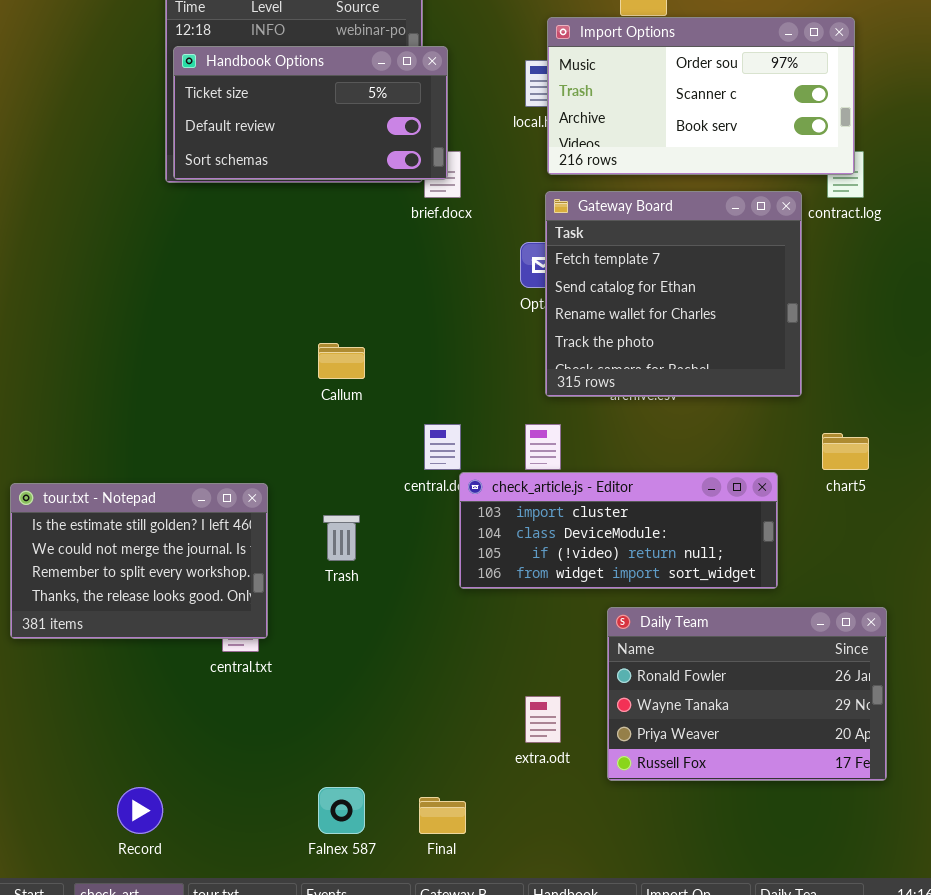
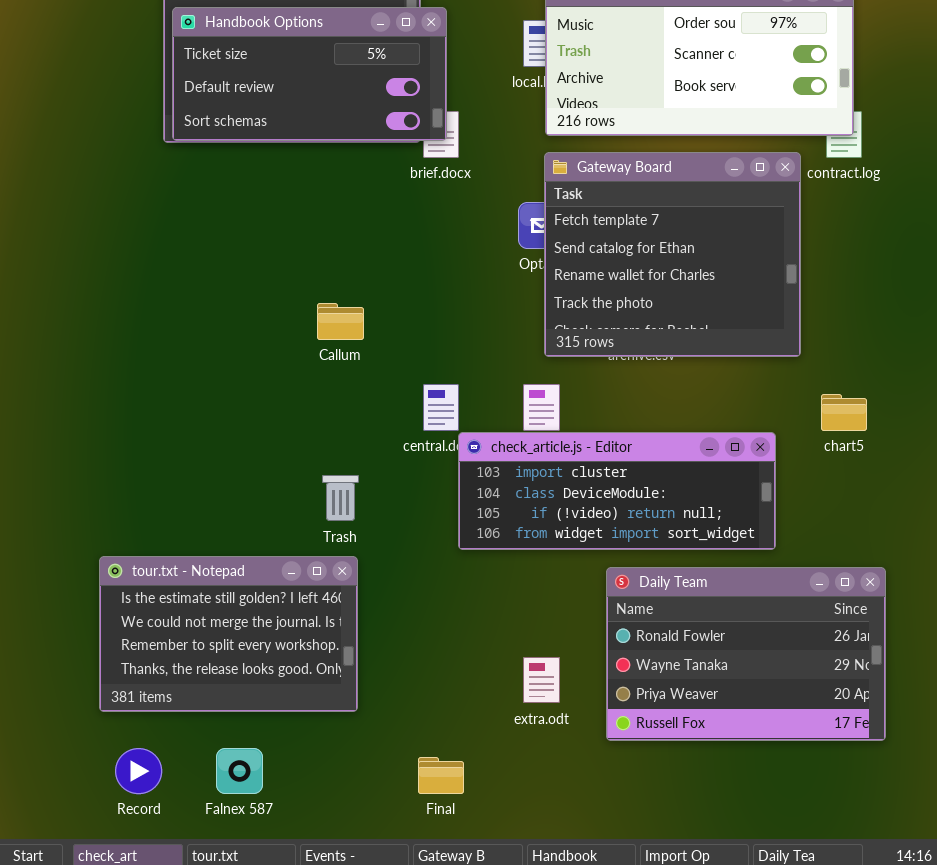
tour.txt - Notepad: [10,483,268,639] -> [99,556,358,712], moved
Falnex 587: [318,787,365,834] -> [216,748,263,794], moved

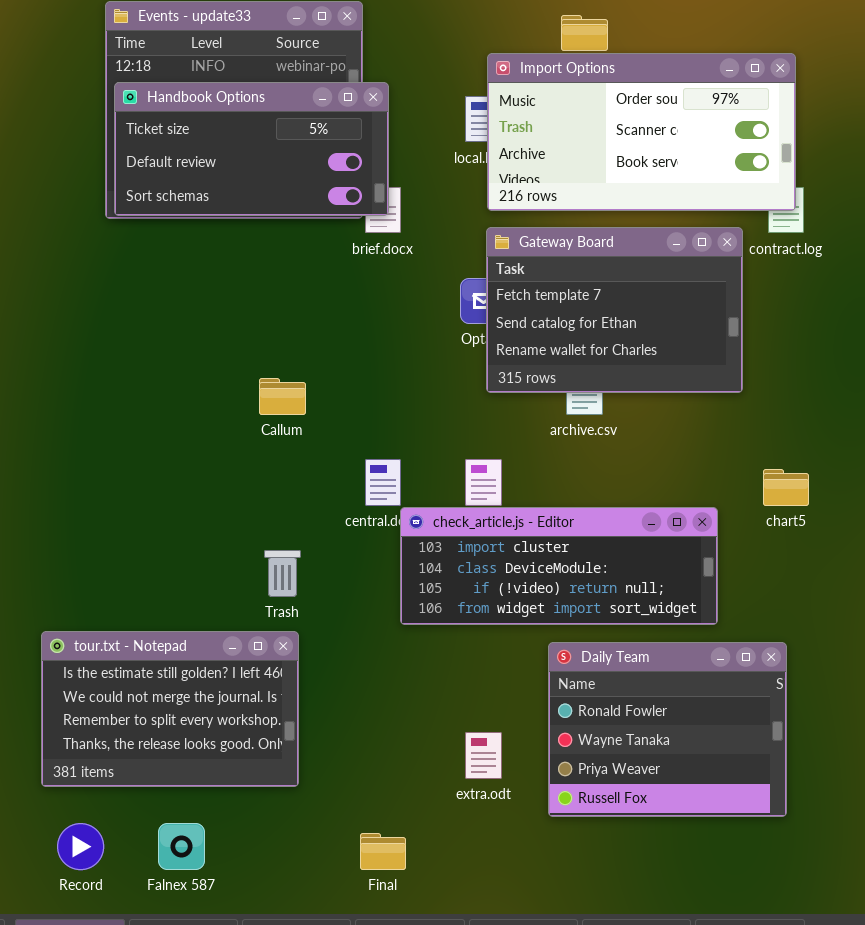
Gateway Board: [544,152,801,357] -> [486,227,743,393], resized
Daily Team: [606,567,886,741] -> [548,642,787,817], resized

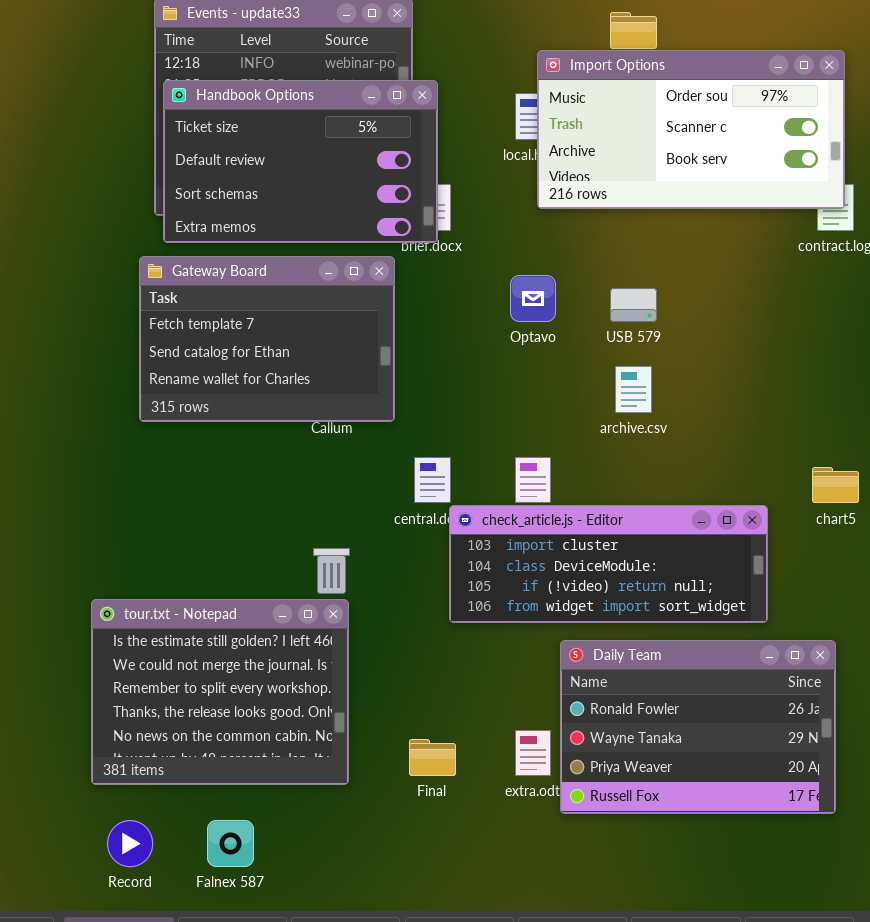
Handbook Options: [114,82,389,216] -> [163,80,438,243], resized
Gateway Board: [486,227,743,393] -> [139,256,395,422], moved
tour.txt - Notepad: [41,631,299,787] -> [91,599,349,785], resized
Daily Team: [548,642,787,817] -> [560,640,836,814], resized
Final: [360,833,406,870] -> [409,739,456,776], moved

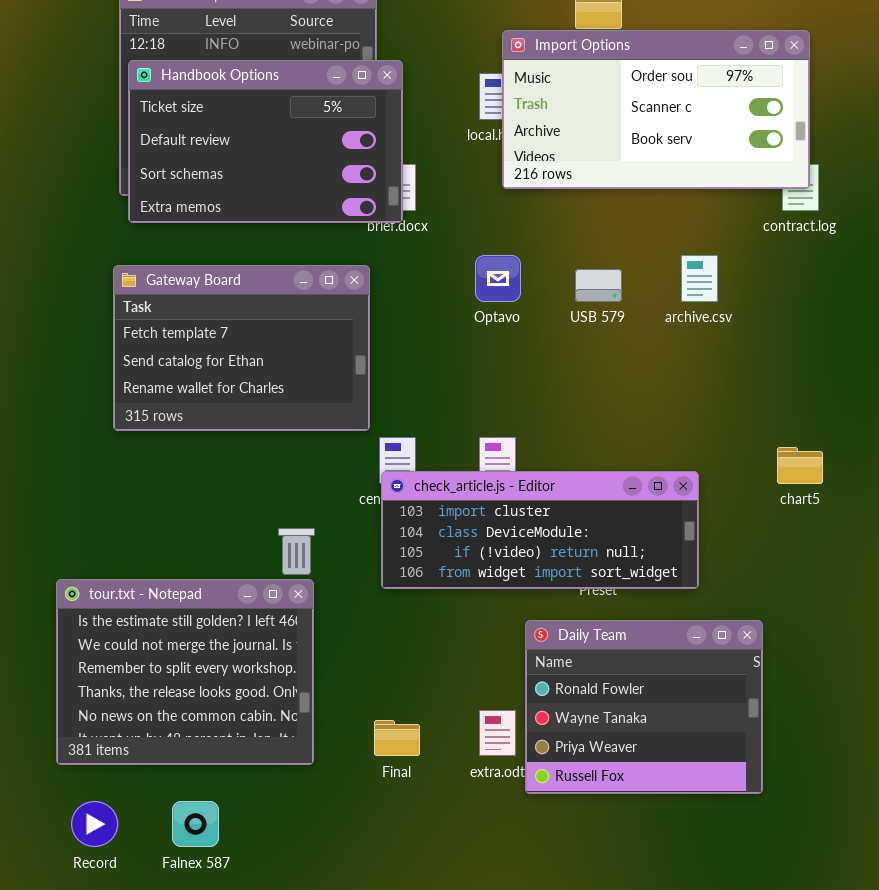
Gateway Board: [139,256,395,422] -> [113,265,370,431], moved
archive.csv: [615,366,652,413] -> [681,255,718,302], moved
check_article.js - Editor: [449,505,768,623] -> [381,471,699,589], moved
Daily Team: [560,640,836,814] -> [525,620,763,794], resized

